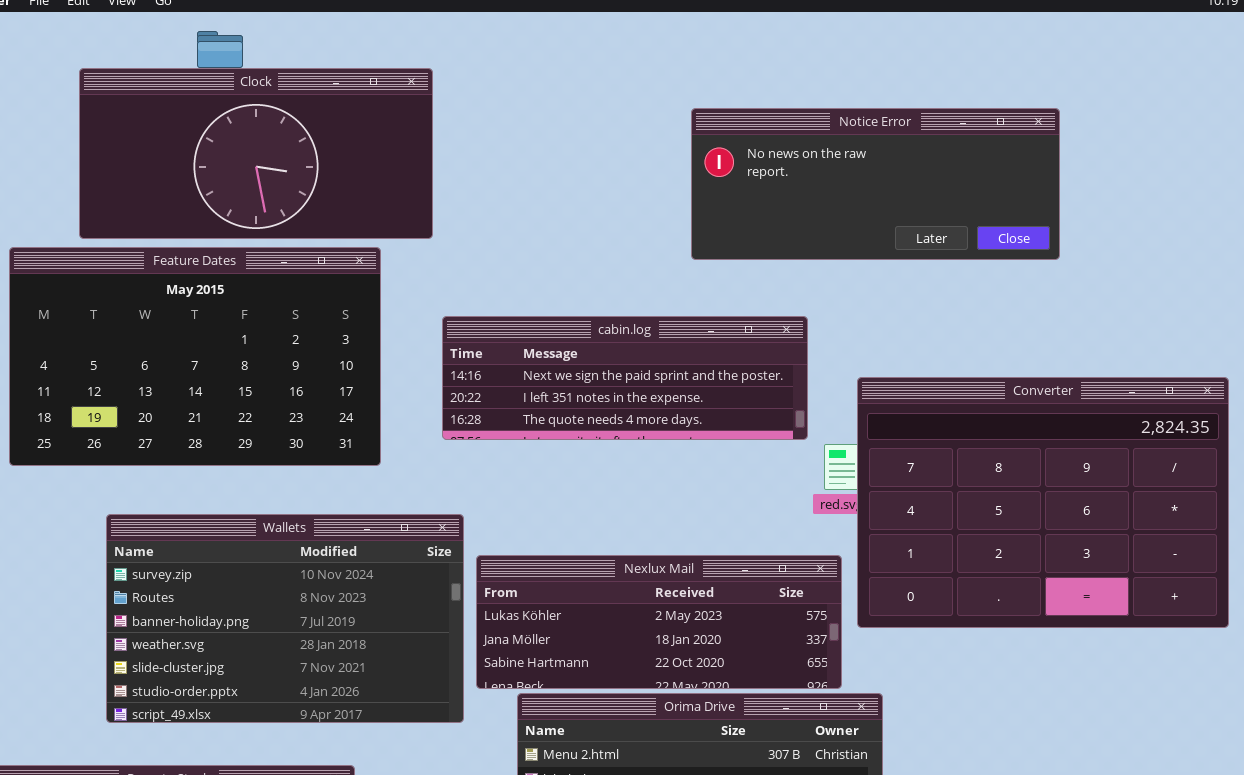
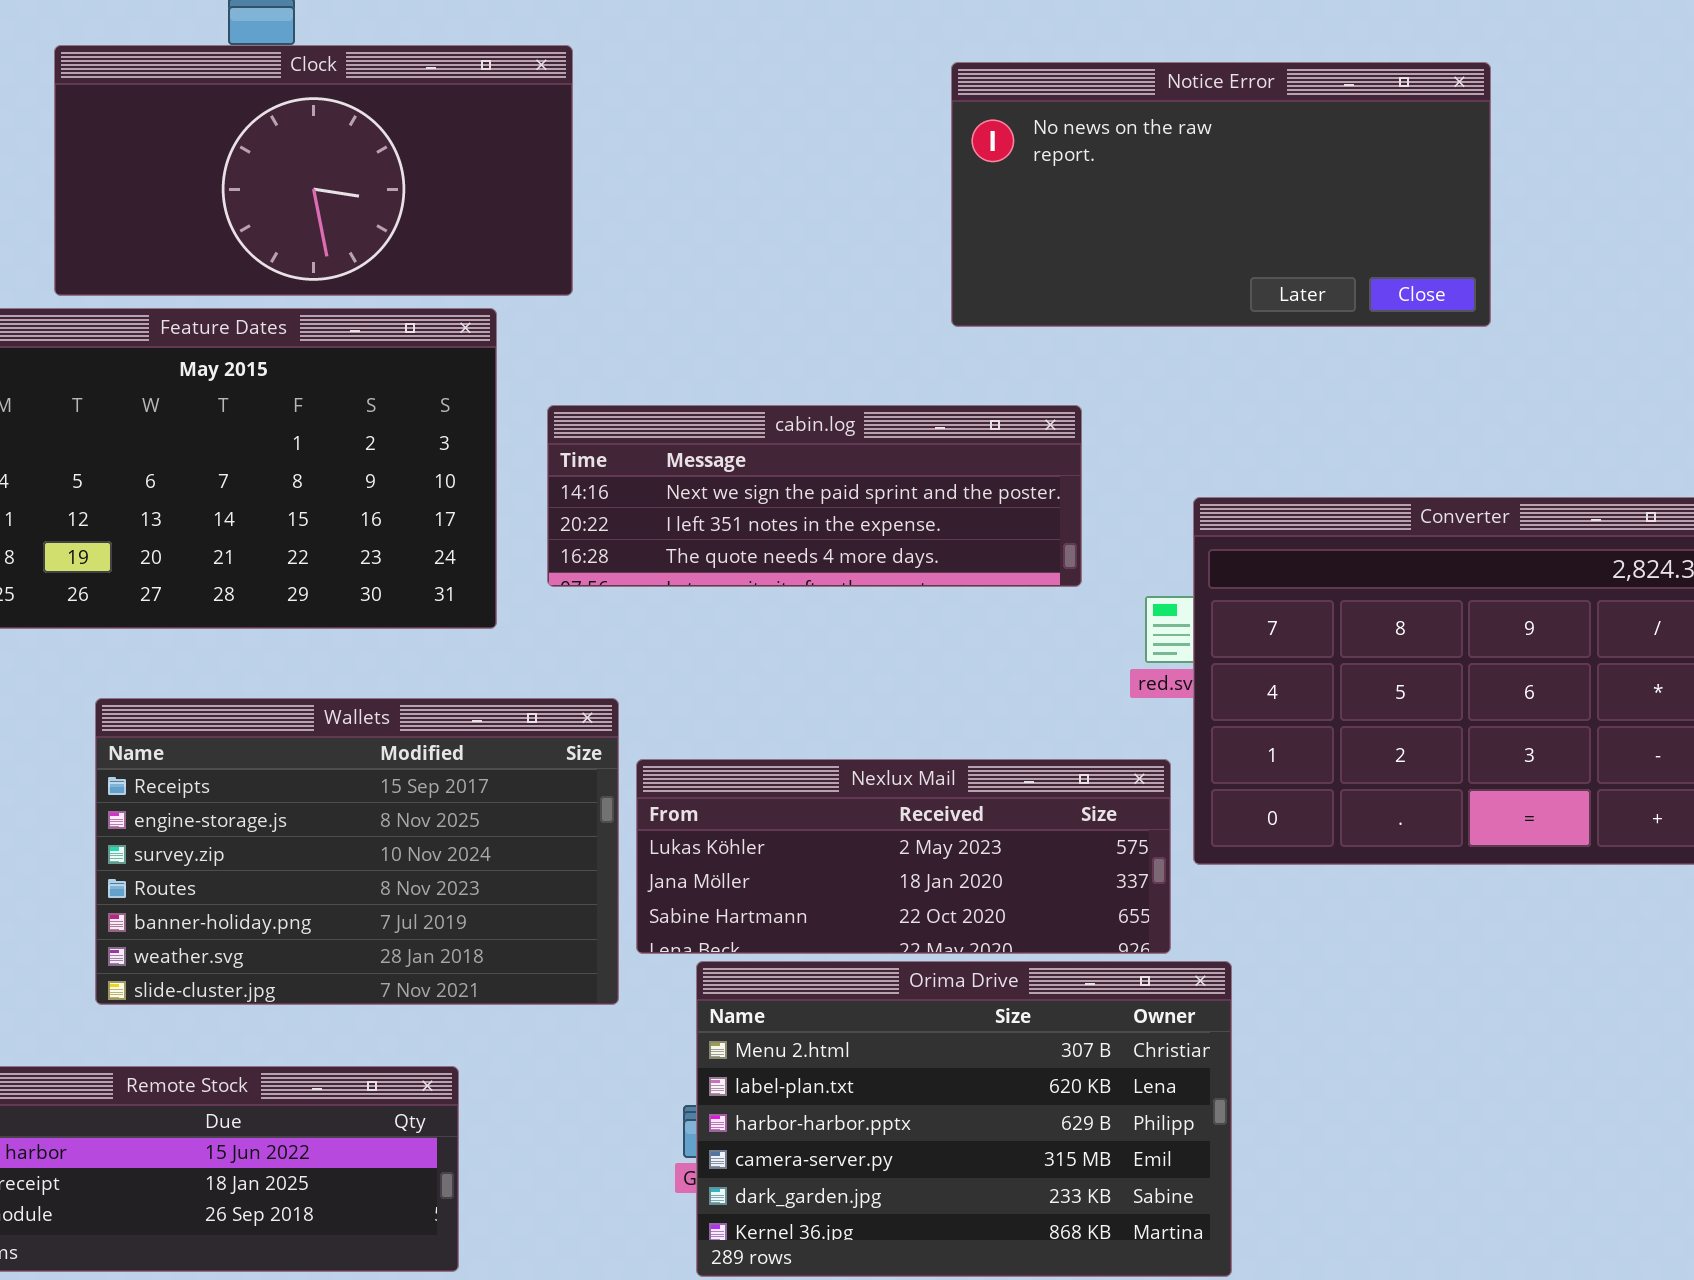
Notice Error: [691,108,1060,260] -> [951,62,1491,327], resized
cabin.log: [442,316,808,440] -> [547,405,1082,587], moved
Wallets: [106,514,464,723] -> [95,698,619,1005], scrolled up 2 rows

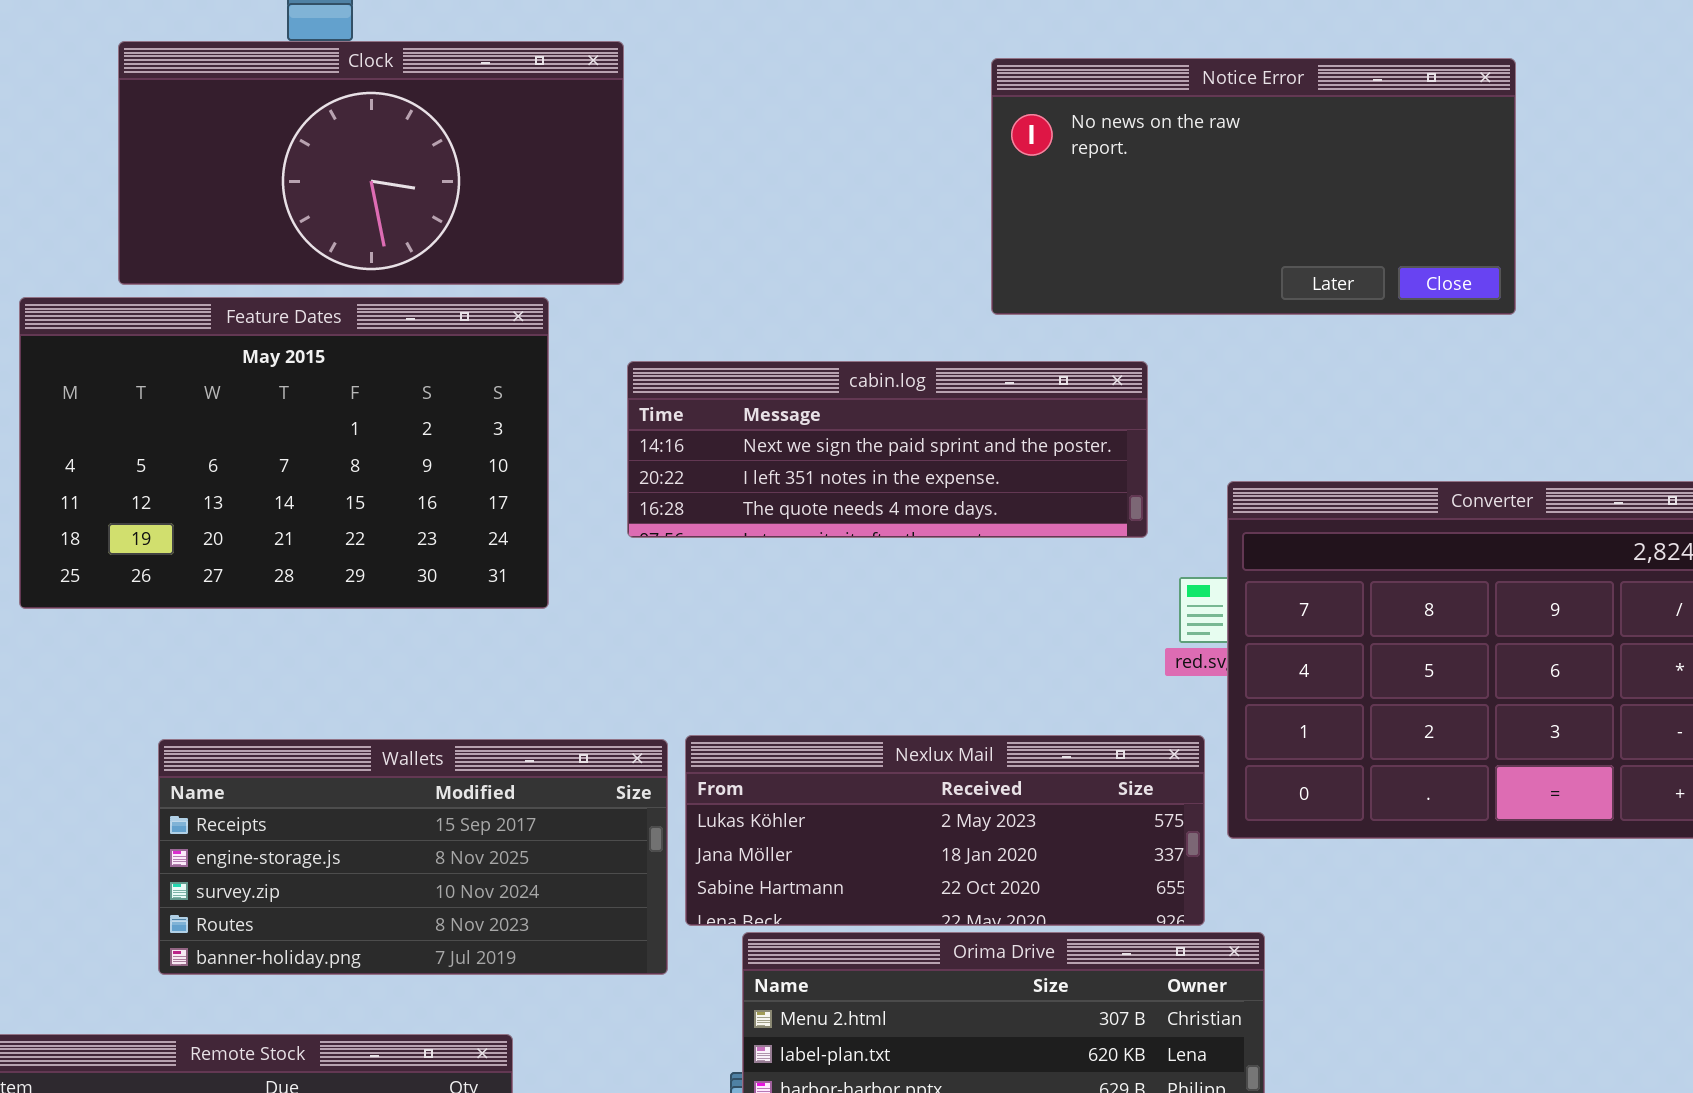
cabin.log: [547,405,1082,587] -> [627,361,1148,538], moved
Wallets: [95,698,619,1005] -> [158,739,668,975], resized

